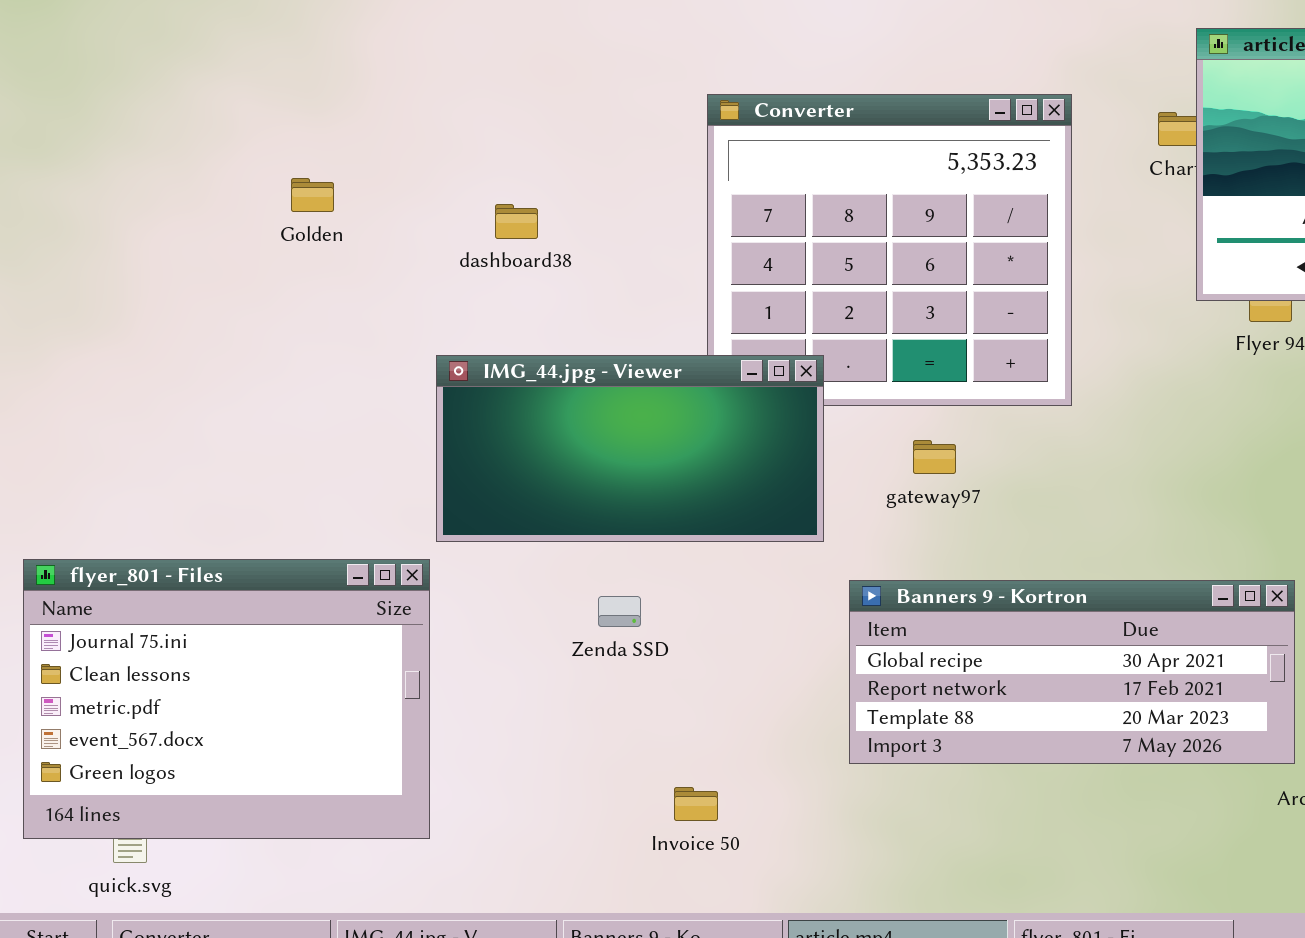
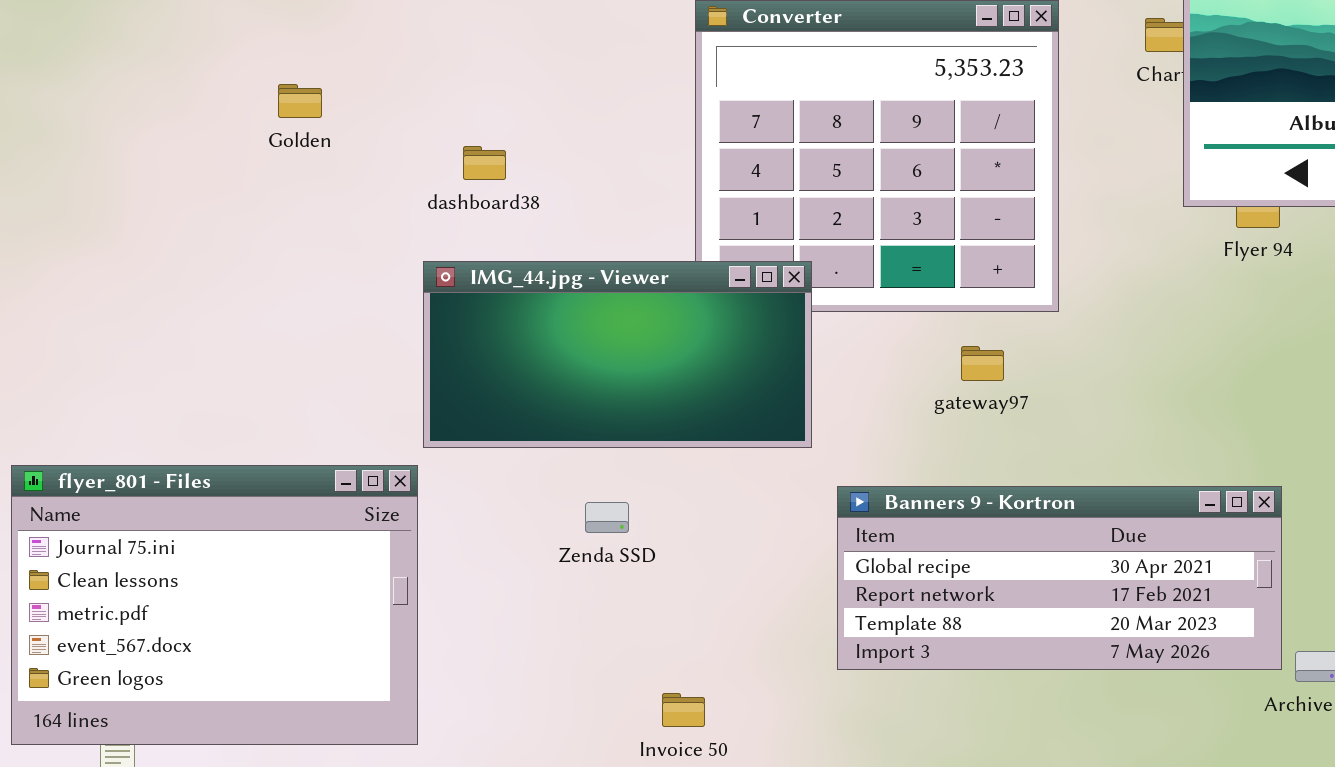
dashboard38: [495,204,538,239] -> [463,146,506,180], moved
gateway97: [913,440,956,474] -> [961,346,1004,381], moved

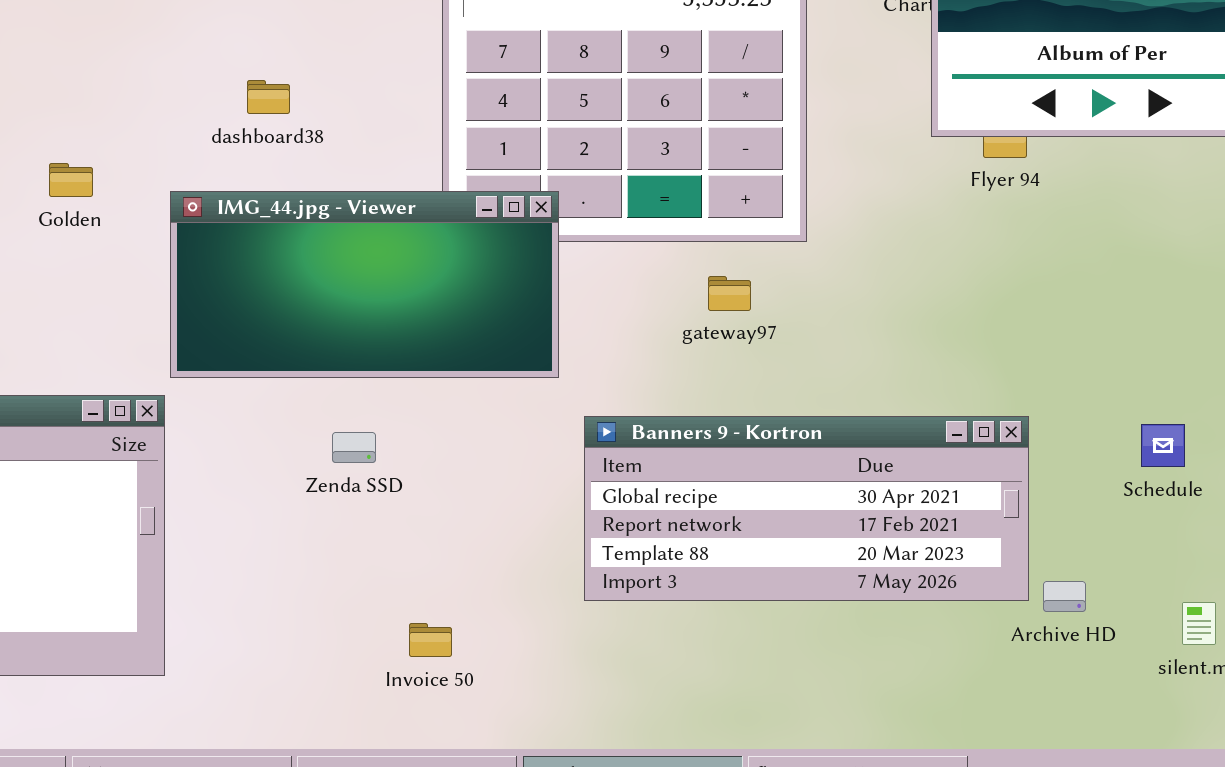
Golden: [278,84,322,118] -> [49,163,93,197], moved
dashboard38: [463,146,506,180] -> [247,80,290,114], moved

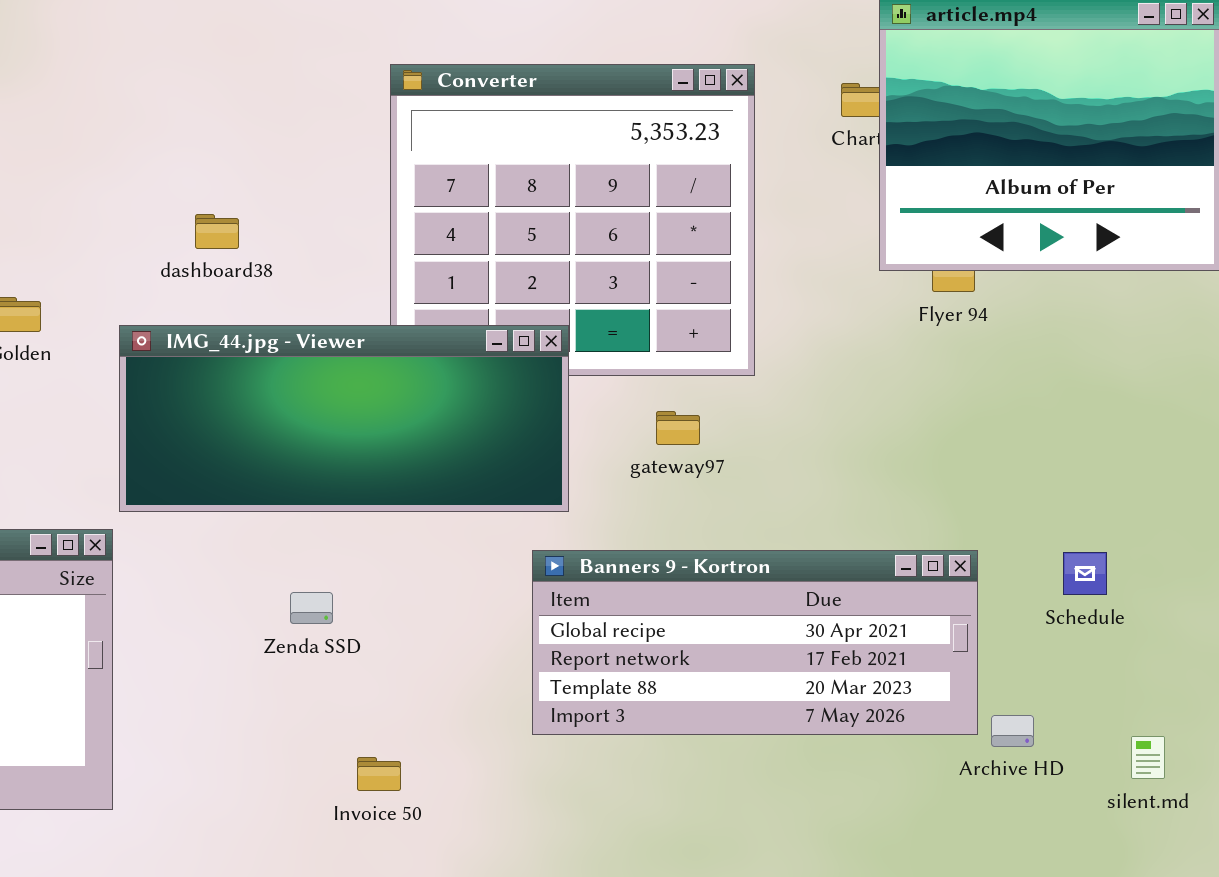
IMG_44.jpg - Viewer: [170,191,559,378] -> [119,325,569,512], resized
Schedule: [1141,424,1185,467] -> [1063,552,1107,595], moved
Zenda SSD: [332,432,376,463] -> [290,592,333,624], moved

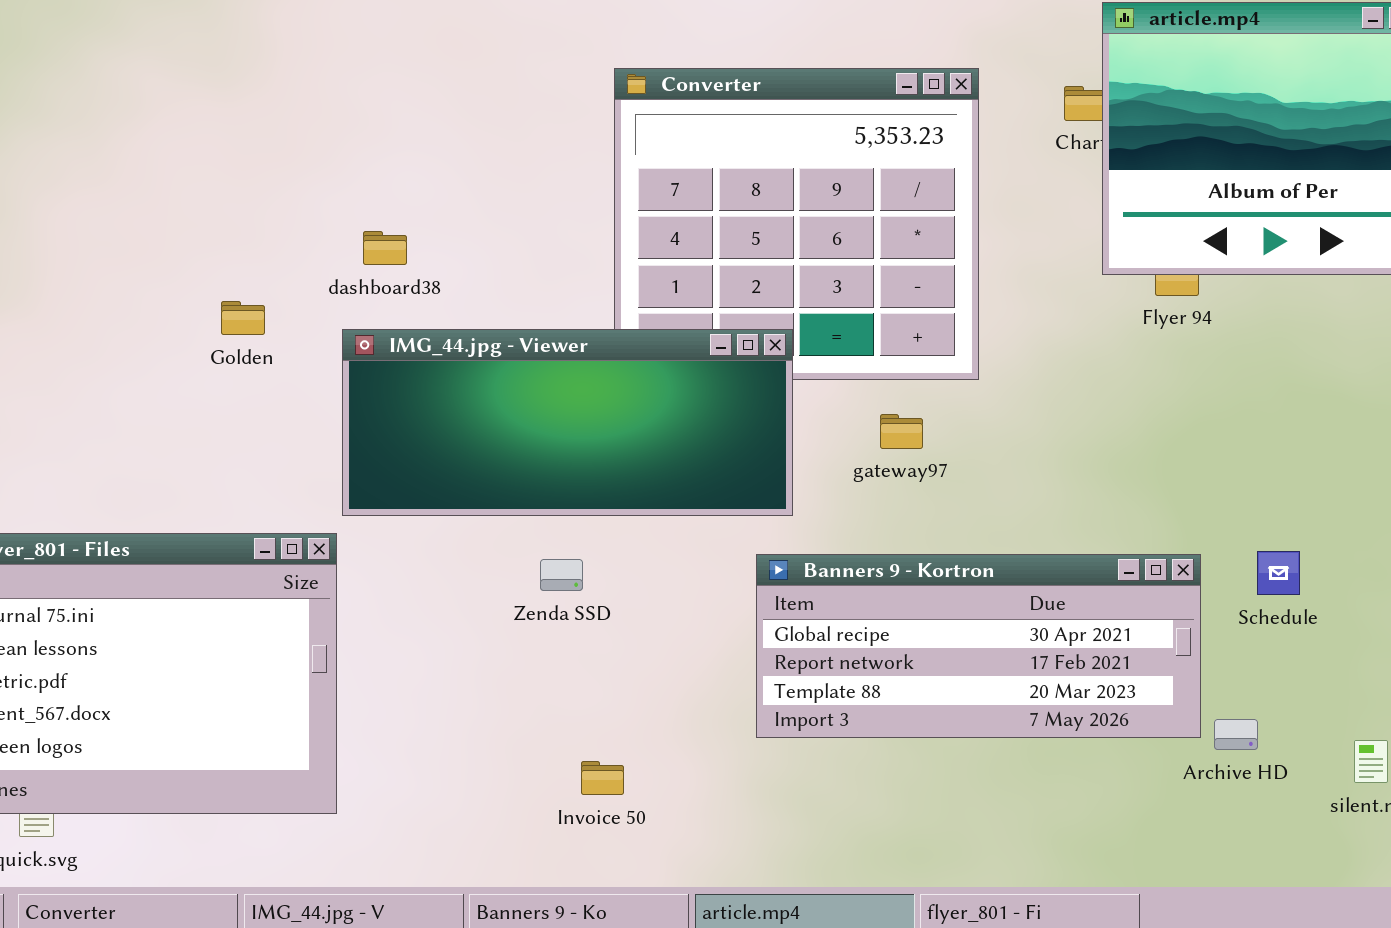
dashboard38: [195,214,239,249] -> [363,231,407,265], moved
Schedule: [1063,552,1107,595] -> [1257,551,1300,595], moved
Zenda SSD: [290,592,333,624] -> [540,559,583,591], moved

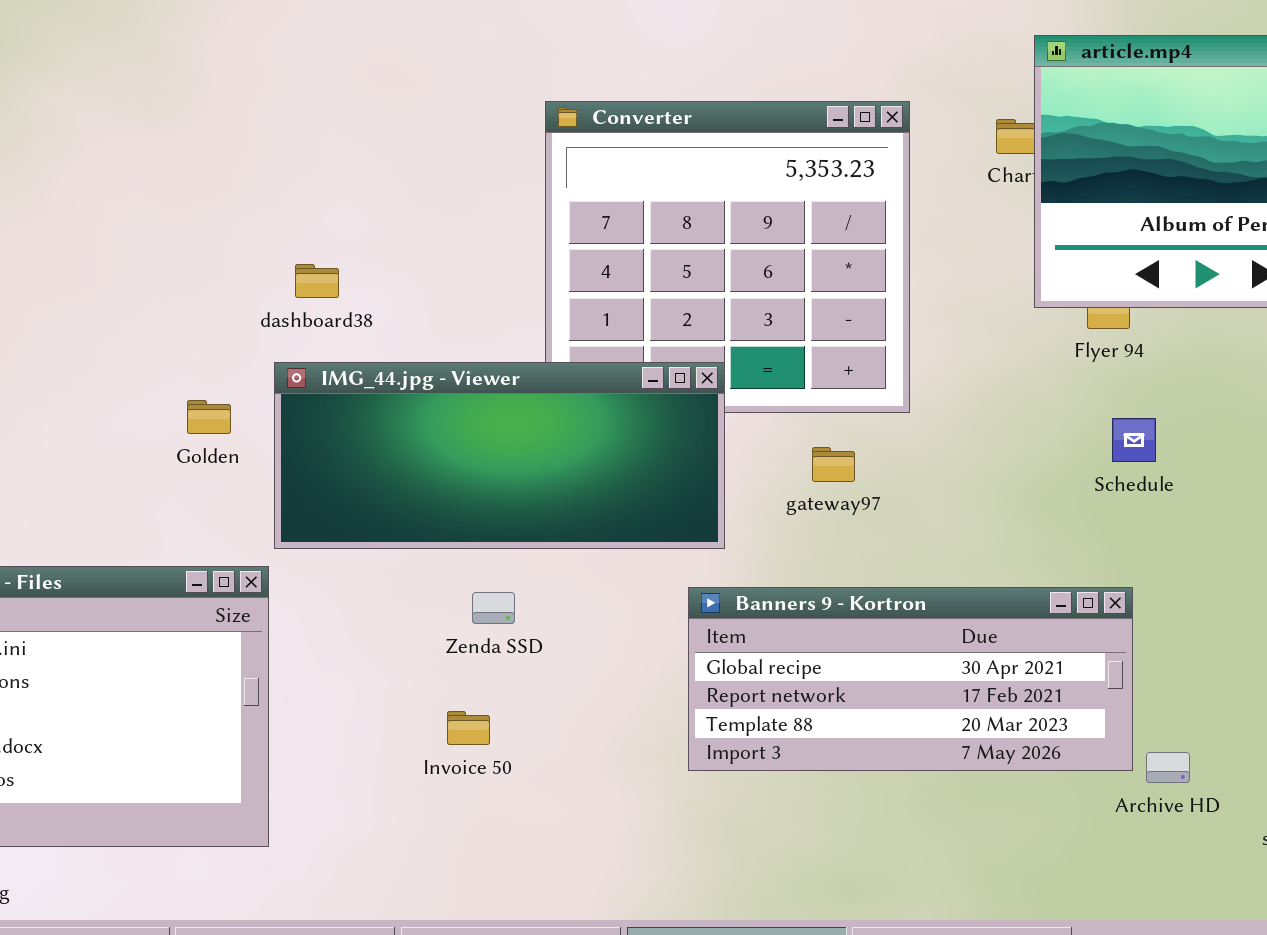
Golden: [221,301,265,335] -> [187,400,231,434], moved
Schedule: [1257,551,1300,595] -> [1112,418,1156,462], moved
Invoice 50: [581,761,624,795] -> [447,711,490,745], moved

